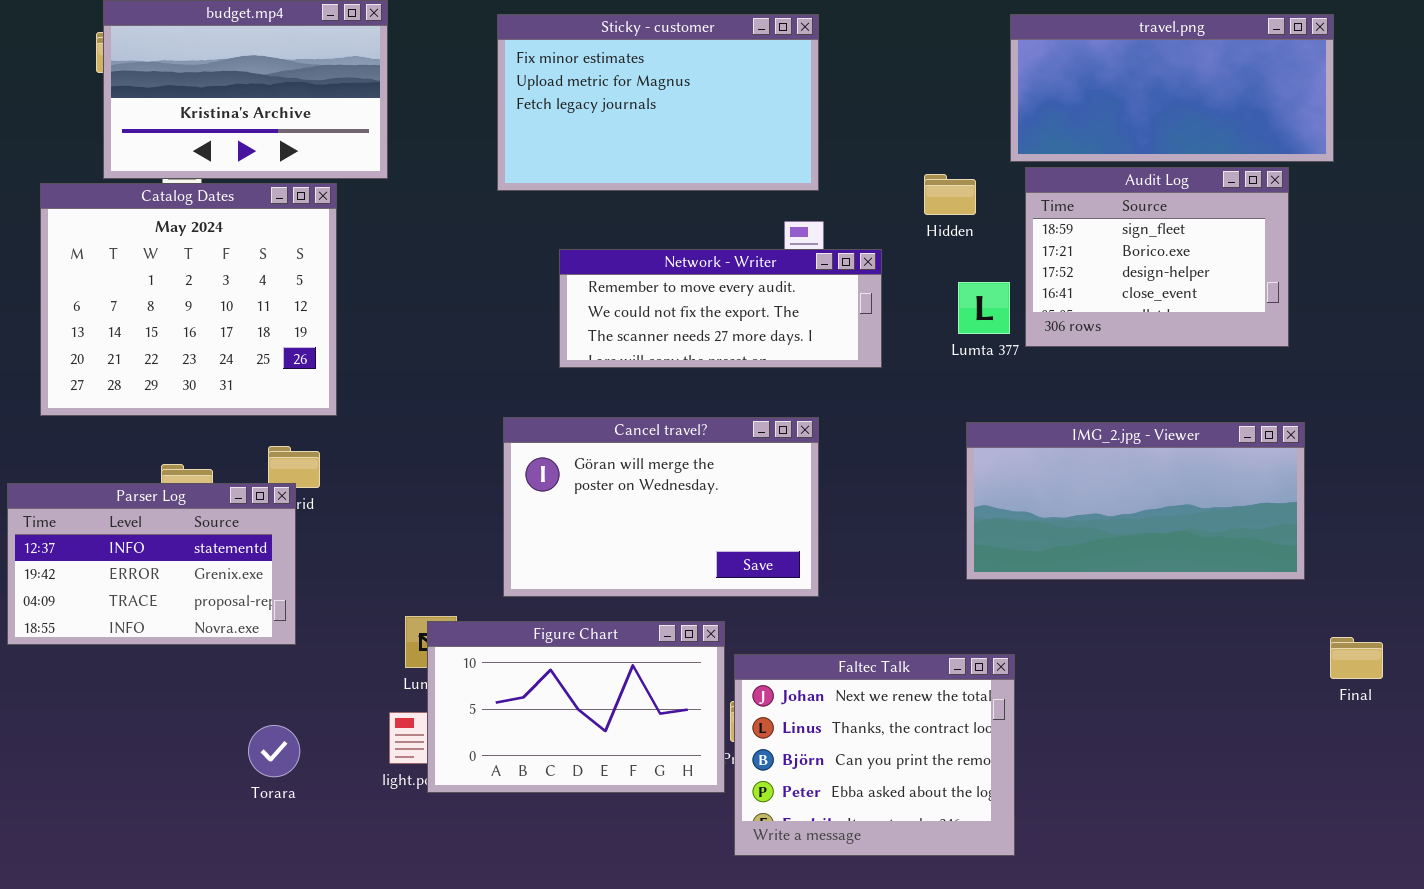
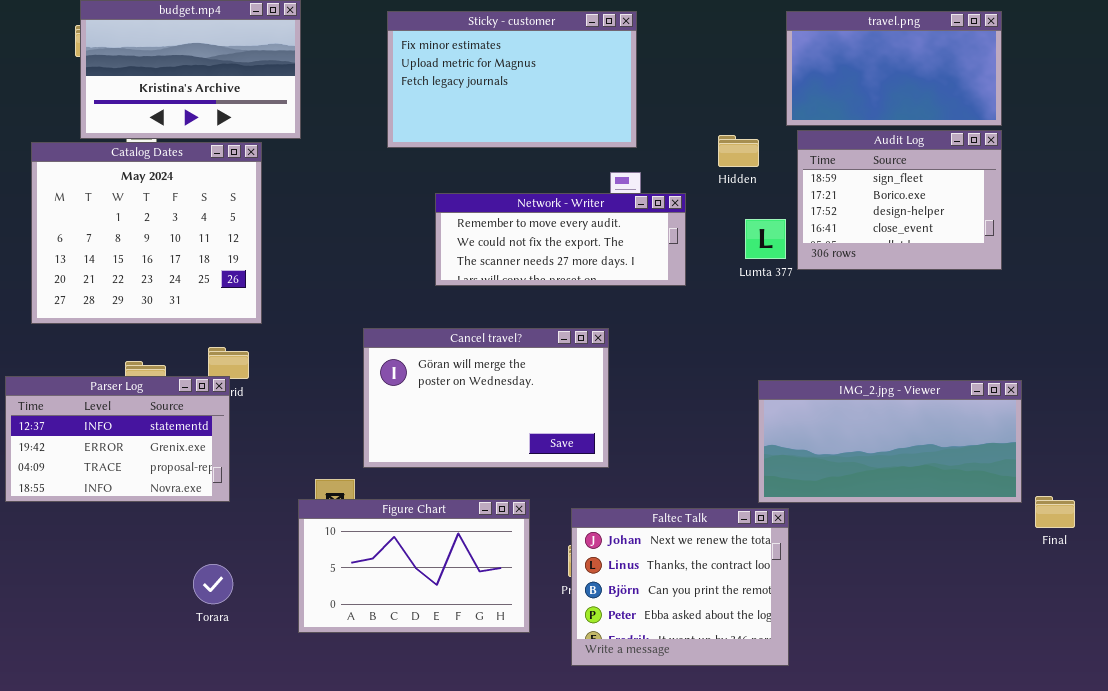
travel.png: [1010,14,1334,162] -> [786,11,1002,126], resized
Cancel travel?: [503,417,819,597] -> [363,328,609,468], moved
IMG_2.jpg - Viewer: [966,422,1305,580] -> [758,380,1022,503], moved
Figure Chart: [427,621,725,793] -> [298,499,530,633], moved

